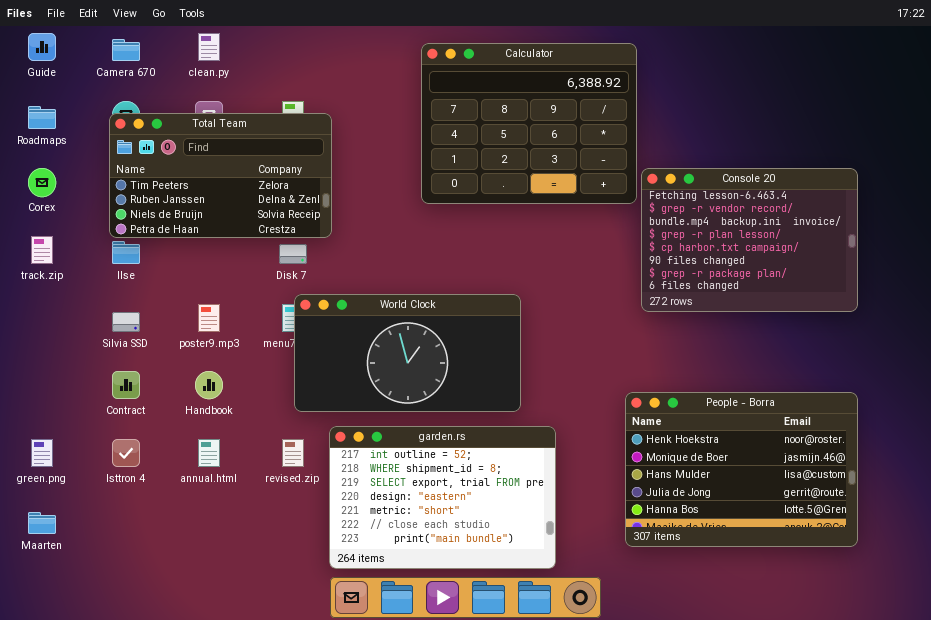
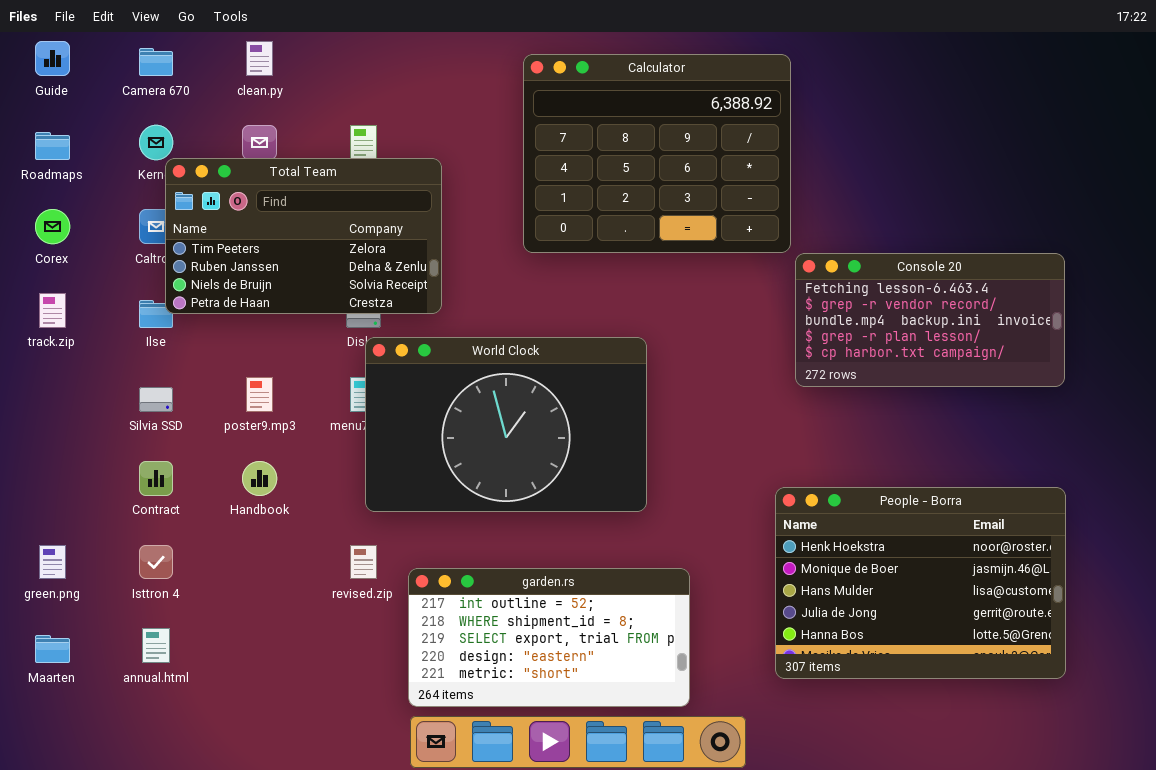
Total Team: [109,113,332,238] -> [165,158,442,314], moved
Console 20: [641,168,858,312] -> [795,253,1065,387], resized
World Clock: [294,294,521,412] -> [365,337,647,512], resized
garden.rs: [329,426,556,569] -> [408,568,690,707], resized
annual.html: [198,439,220,467] -> [142,628,170,663], moved

